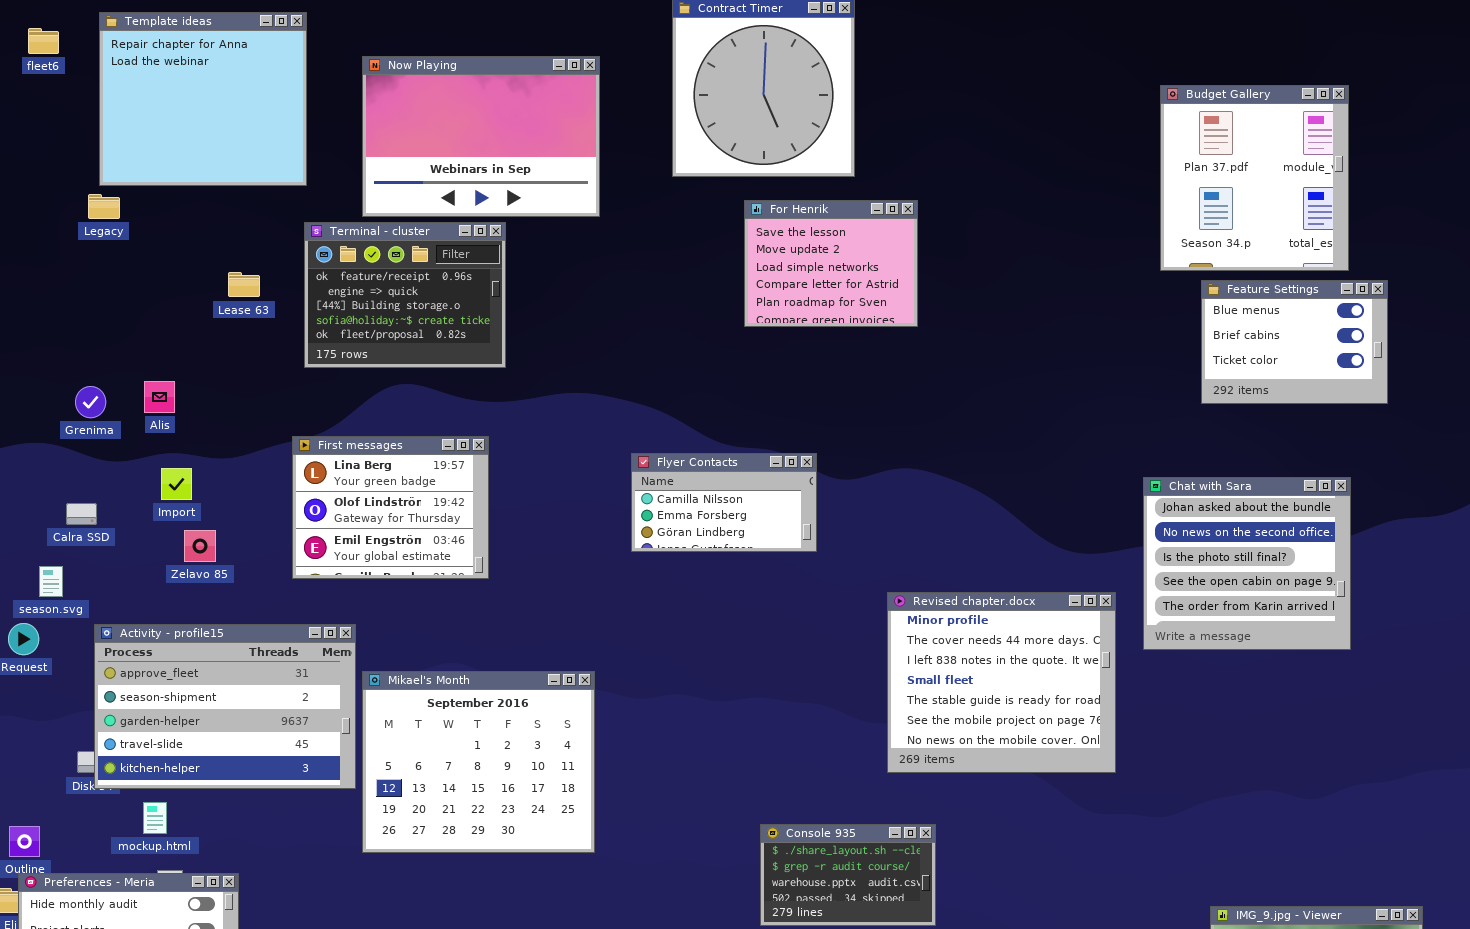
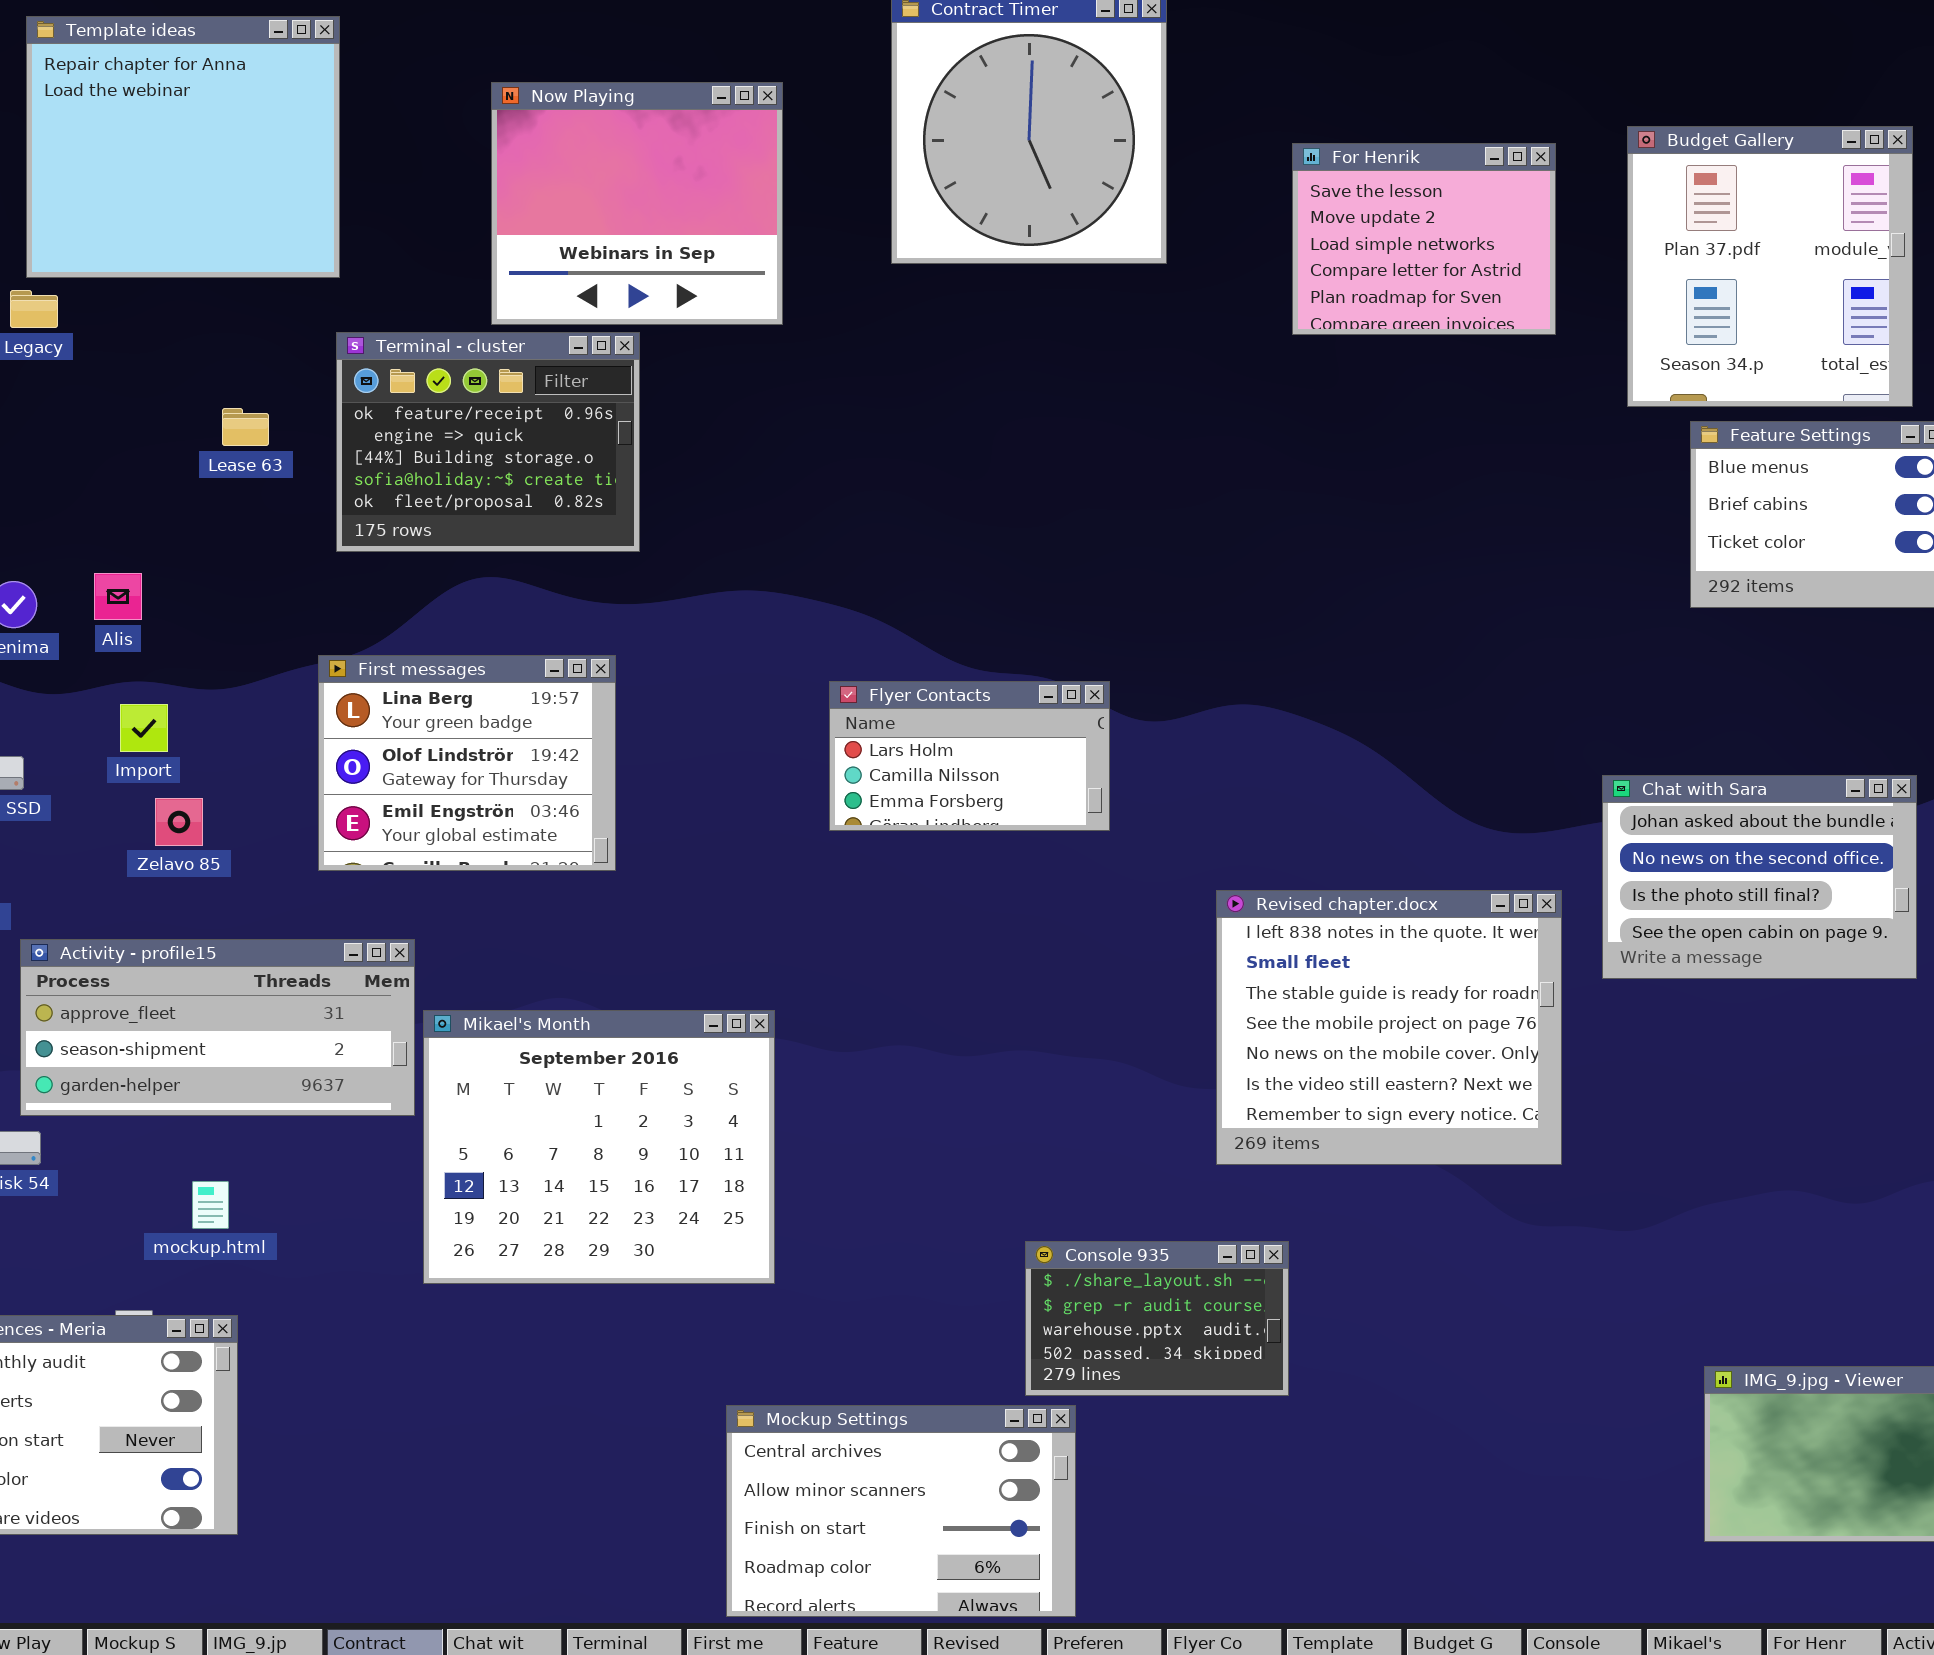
Now Playing: [362,56,600,217] -> [491,82,783,325], resized
For Henrik: [744,200,918,327] -> [1292,143,1556,335], moved
Flyer Contacts: [631,453,817,552] -> [829,681,1110,831], scrolled up 1 row
Chat with Sara: [1143,477,1351,650] -> [1602,775,1917,979], resized
Revised chapter.docx: [887,592,1116,773] -> [1216,890,1562,1165], scrolled down 2 rows
Activity - profile15: [94,624,356,789] -> [20,939,415,1116], resized
mockup.html: [143,802,167,834] -> [192,1181,229,1229], moved

